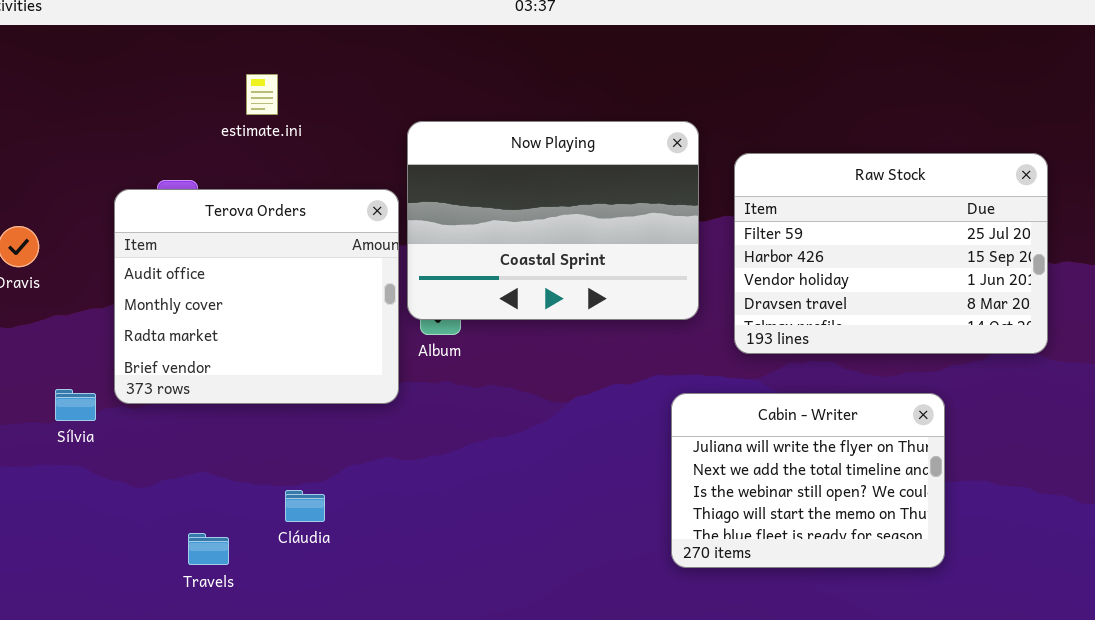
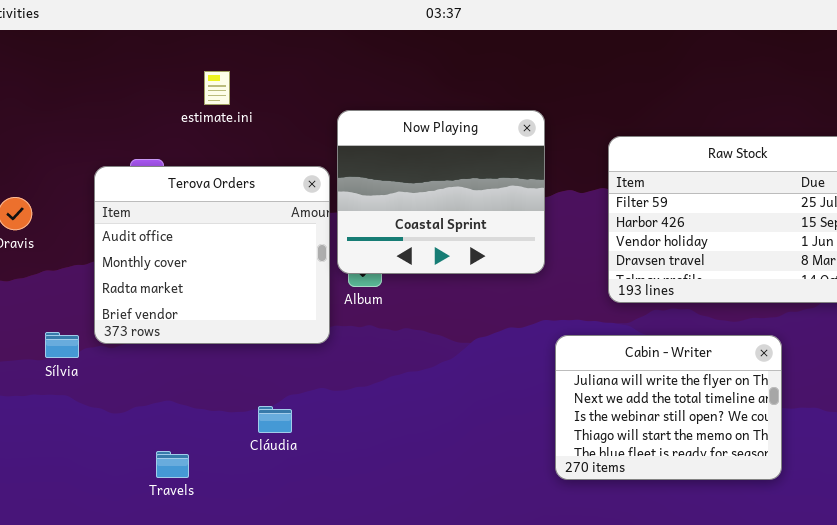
Now Playing: [407,121,699,320] -> [337,110,545,274], resized
Cláudia: [285,490,325,522] -> [258,406,292,433], moved

